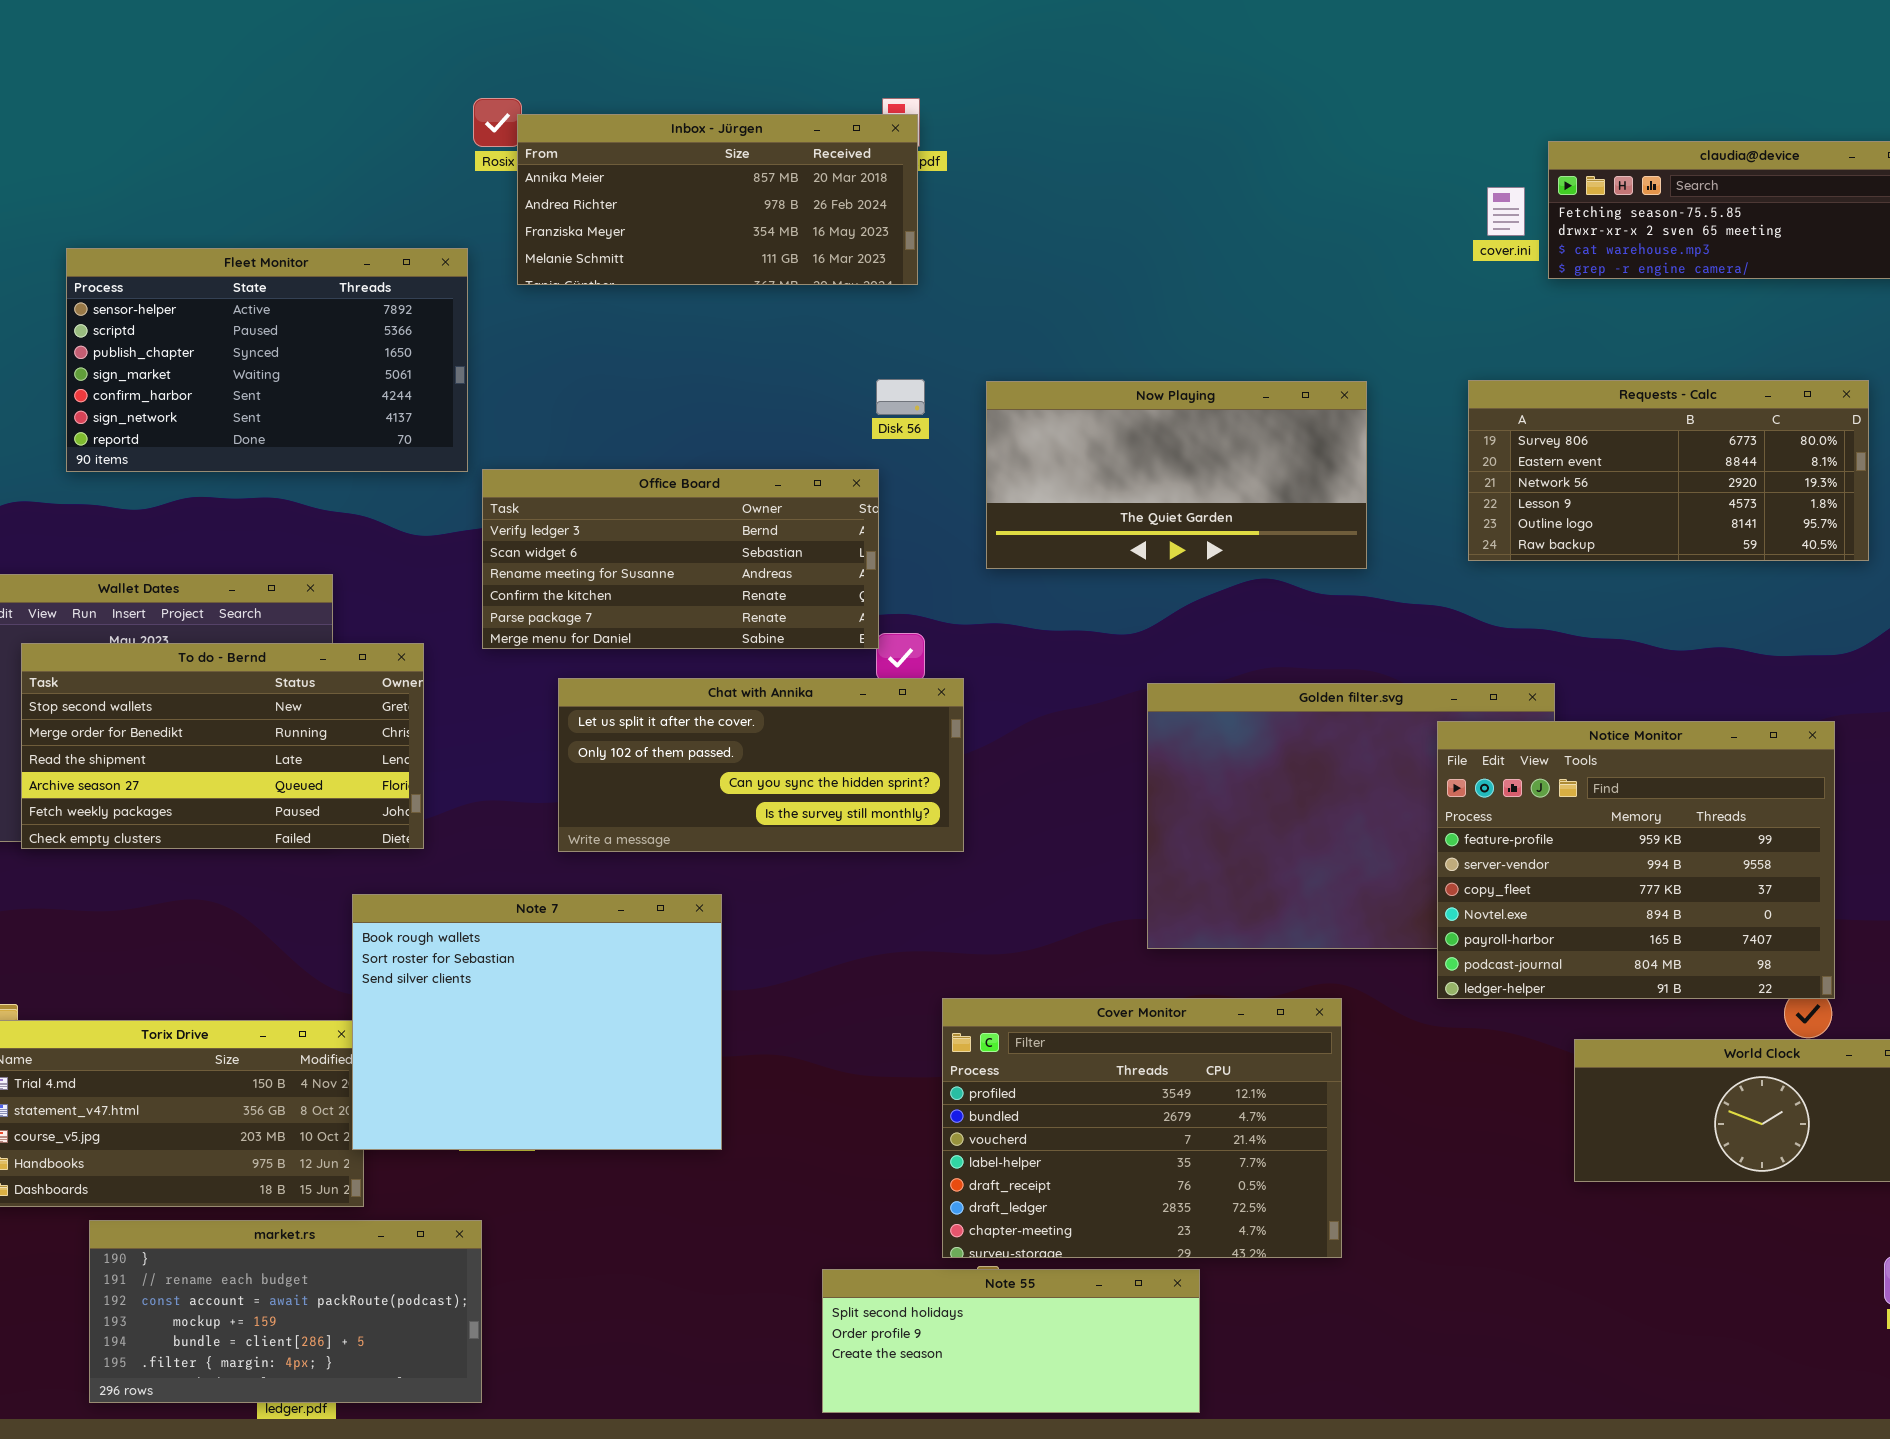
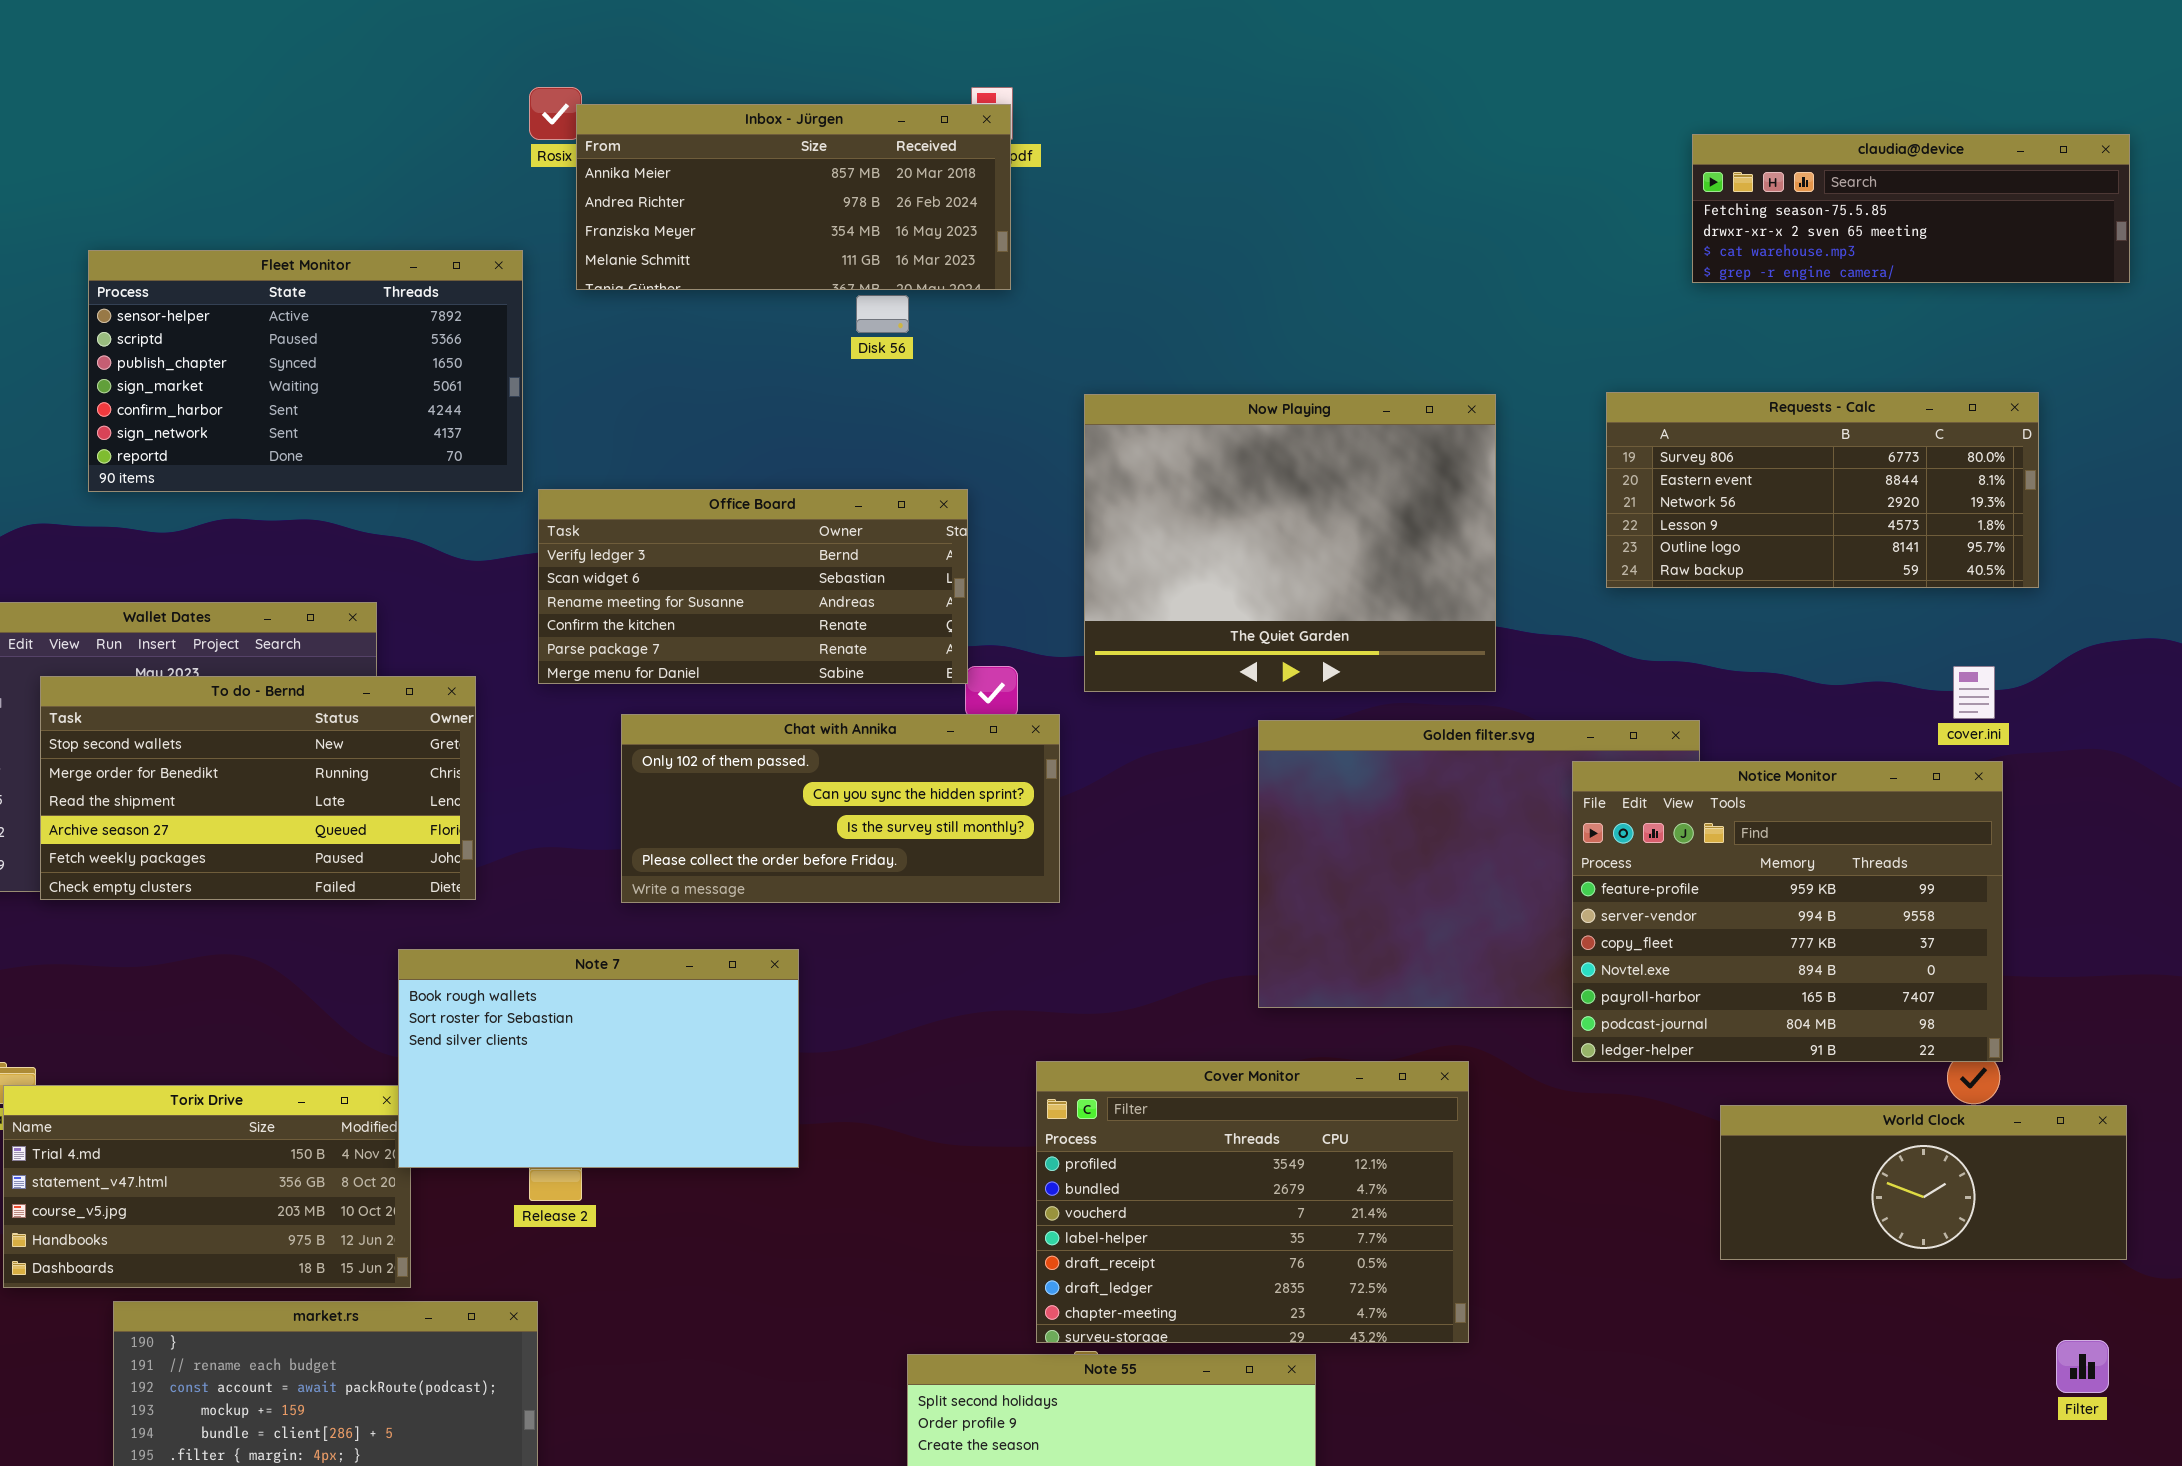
cover.ini: [1487,187,1525,236] -> [1953,666,1995,719], moved
Disk 56: [876,379,925,415] -> [856,295,909,333], moved
Now Playing: [986,381,1367,569] -> [1084,394,1496,692], resized
Chat with Annika: [558,678,964,852] -> [621,714,1060,903], scrolled down 1 row
Note 7: [352,894,722,1150] -> [398,949,799,1168], resized

